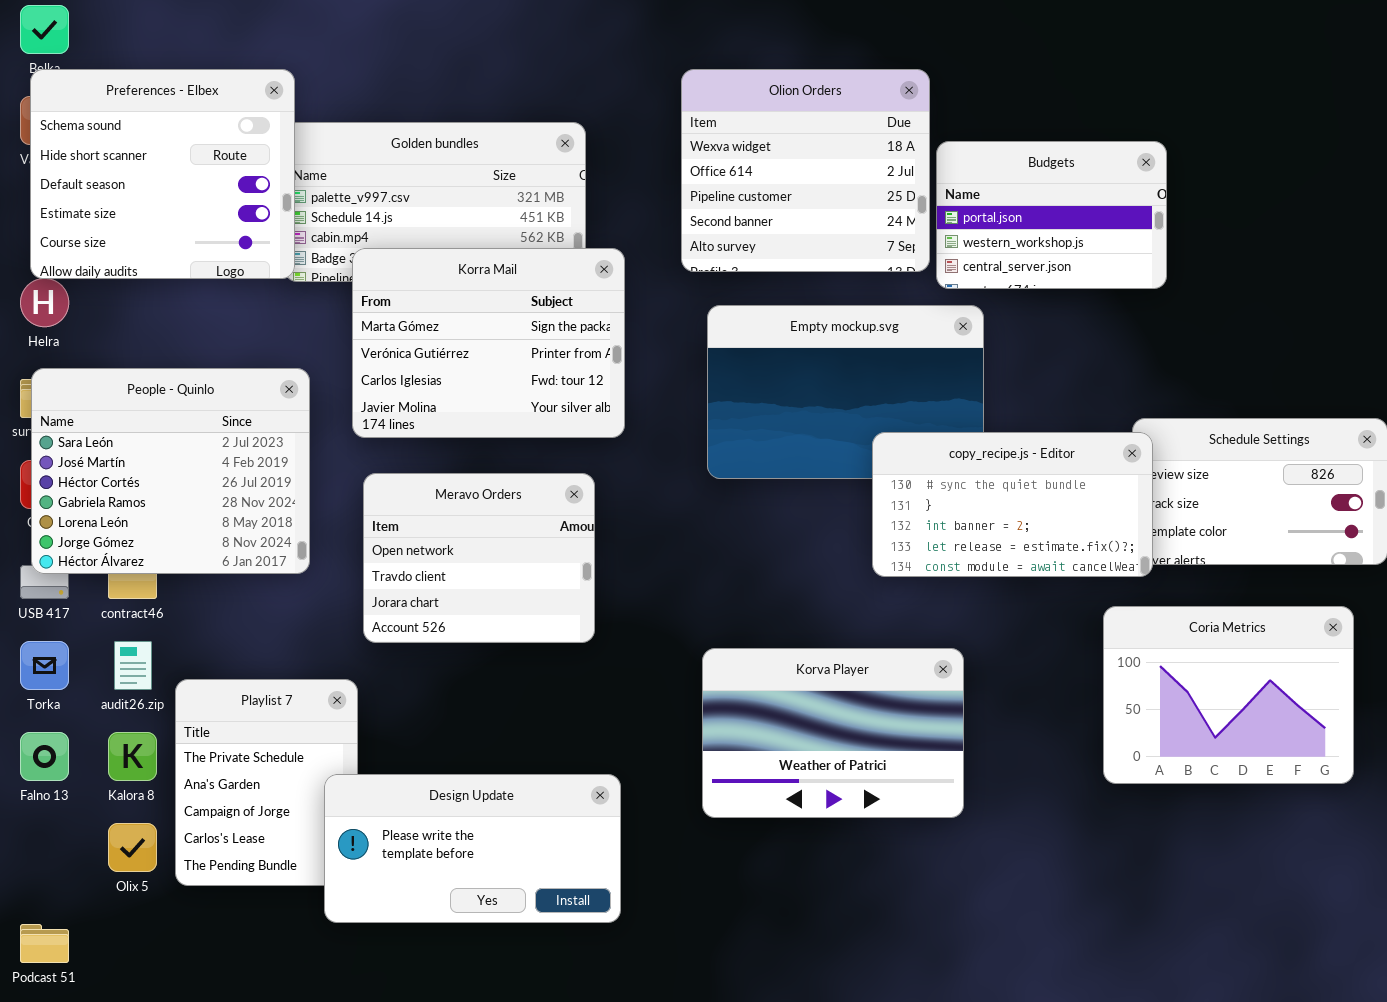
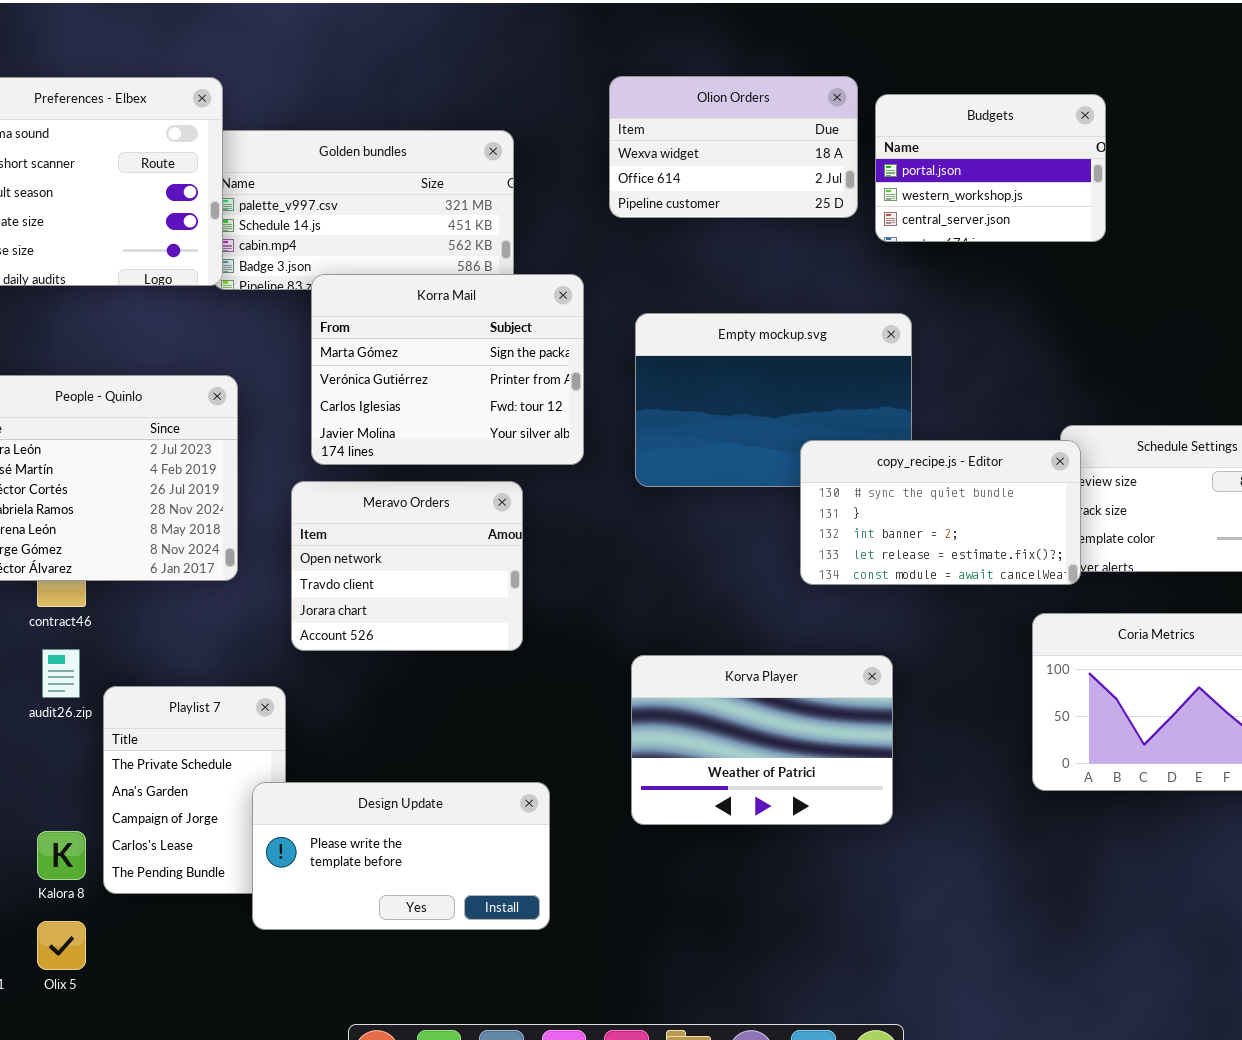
Olion Orders: [681,69,930,272] -> [609,76,858,218], resized
Budgets: [936,141,1167,289] -> [875,94,1106,242], moved
Korra Mail: [352,248,625,438] -> [311,274,584,465], moved
Kalora 8: [108,732,157,781] -> [37,831,86,880], moved
Olix 5: [108,823,157,872] -> [37,921,86,970], moved

